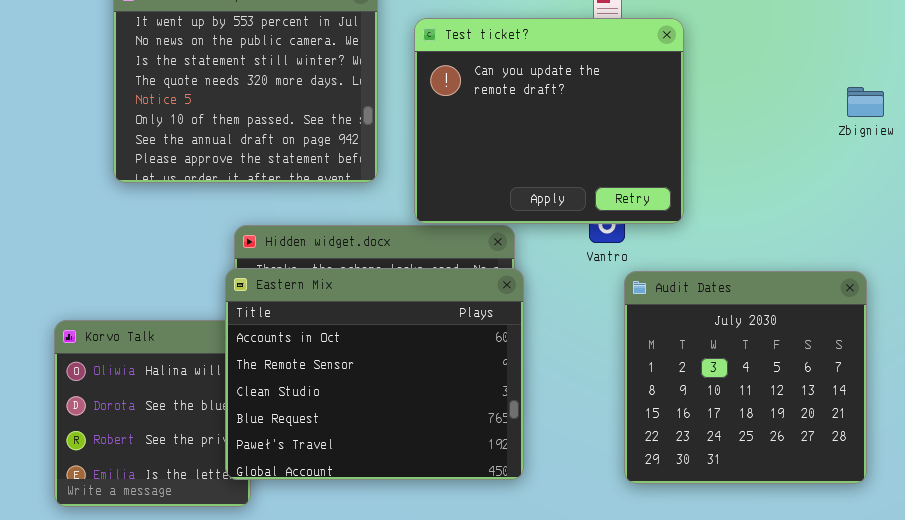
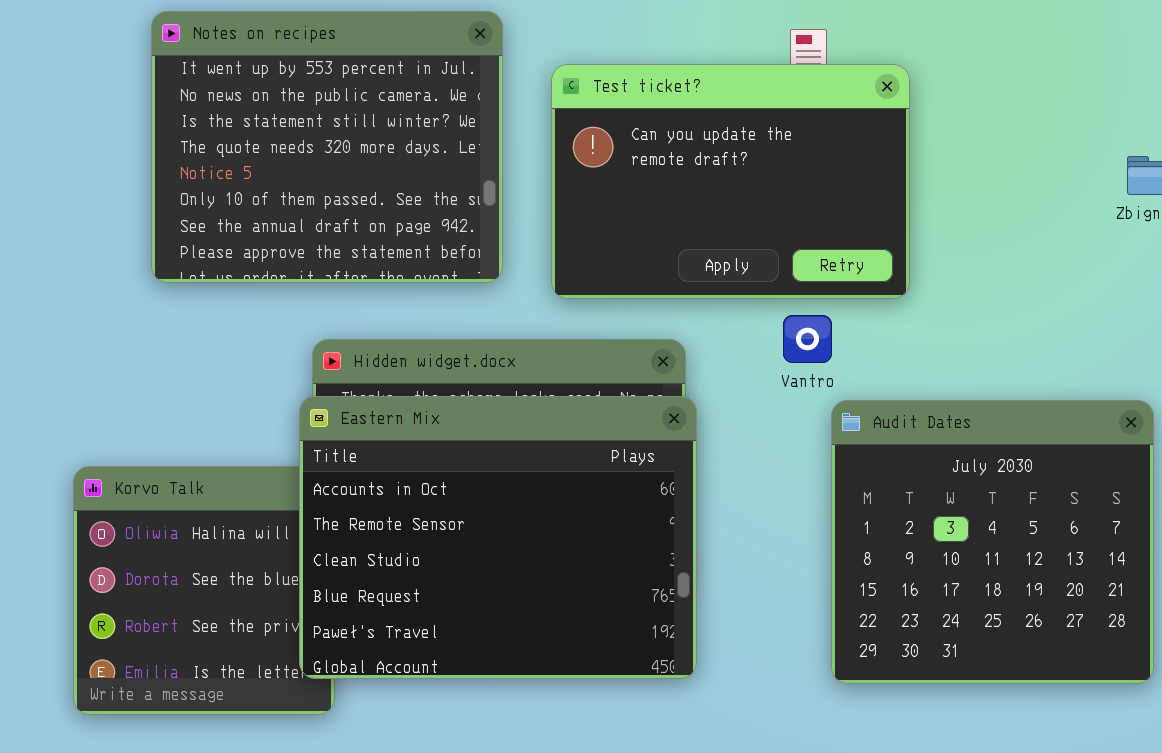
Test ticket?: [414,18,684,224] -> [551,64,910,299], resized

